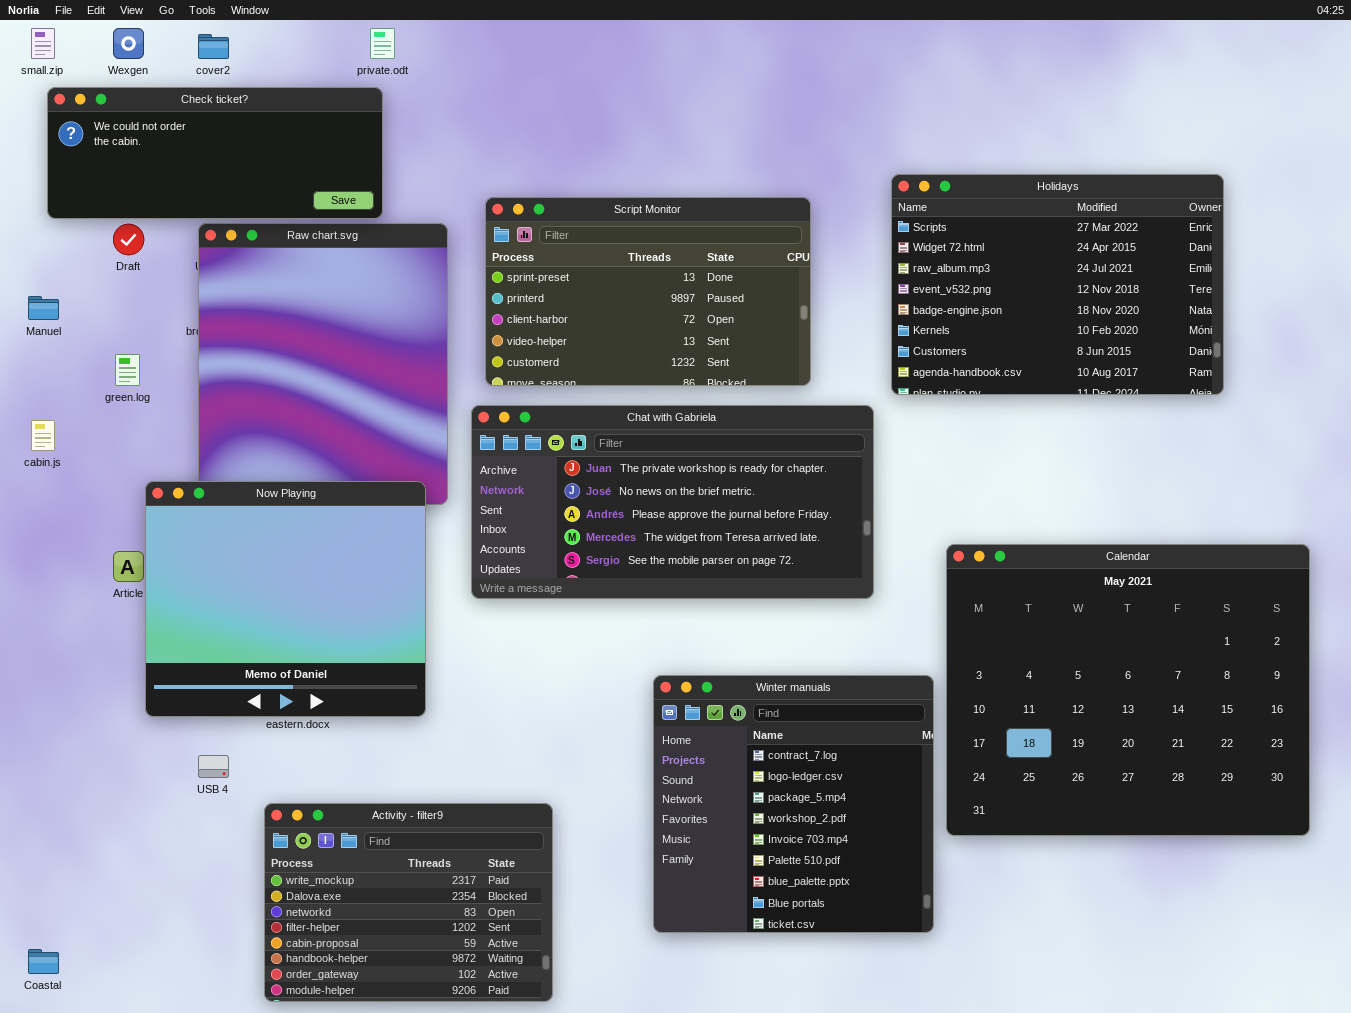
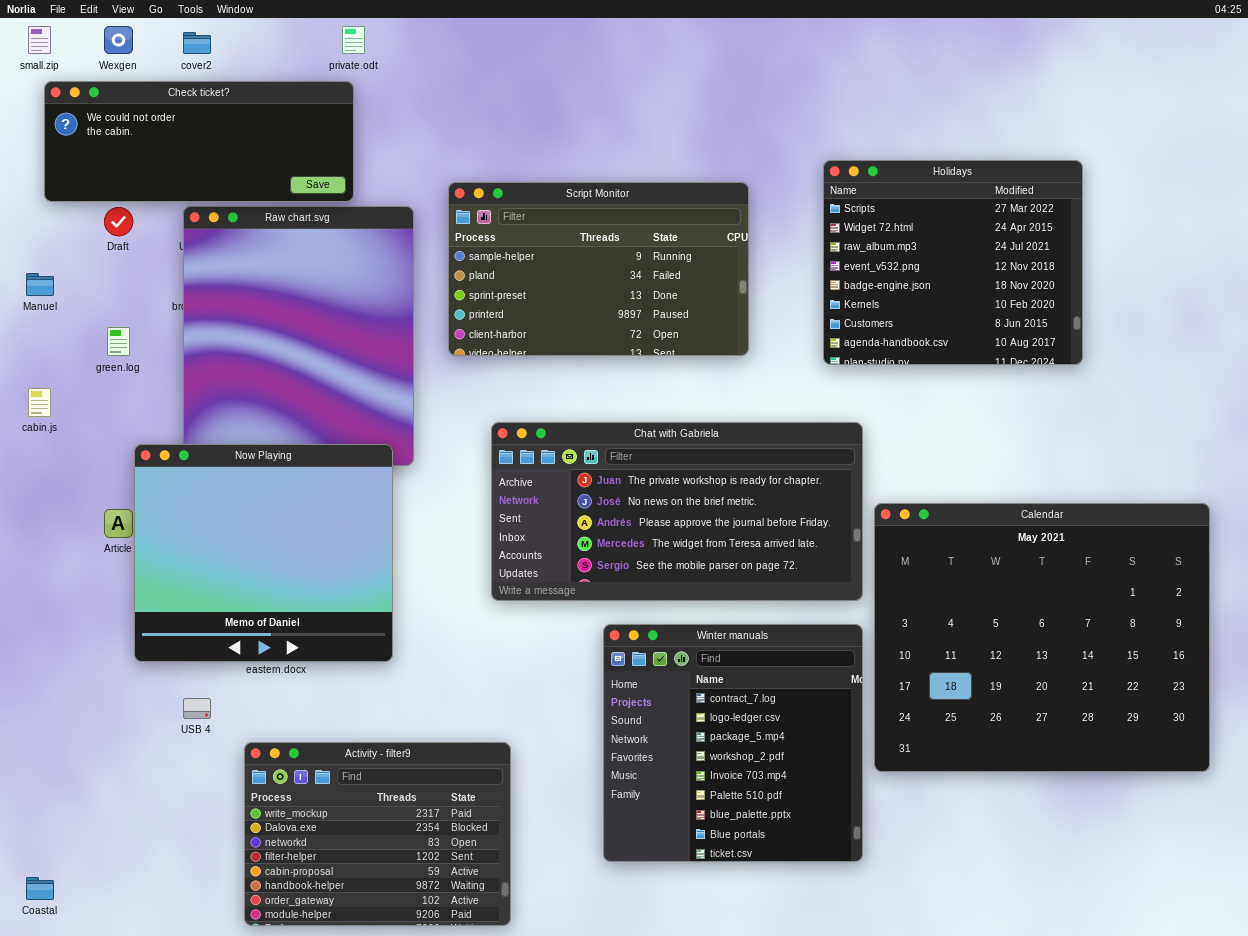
Holidays: [891,174,1224,395] -> [823,160,1083,365], resized
Script Monitor: [485,197,811,386] -> [448,182,749,356], scrolled up 2 rows
Chat with Gabriela: [471,405,874,599] -> [491,422,863,601], moved

